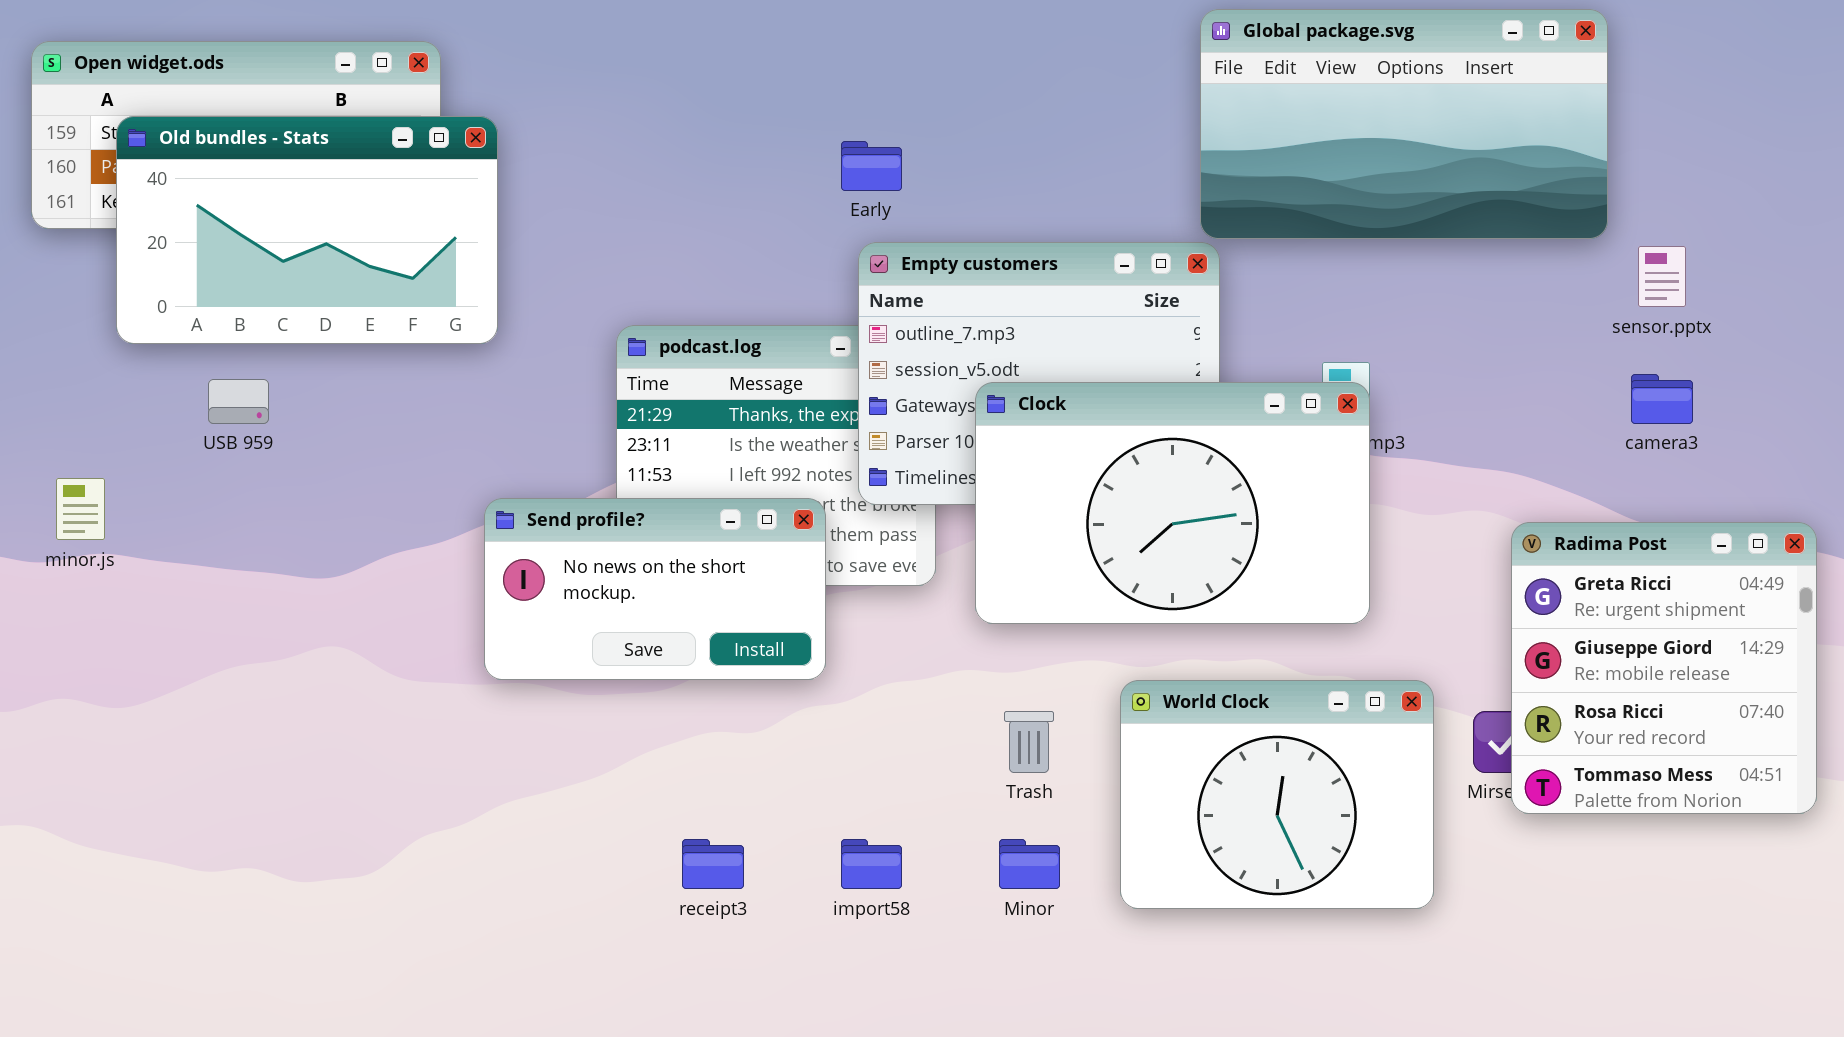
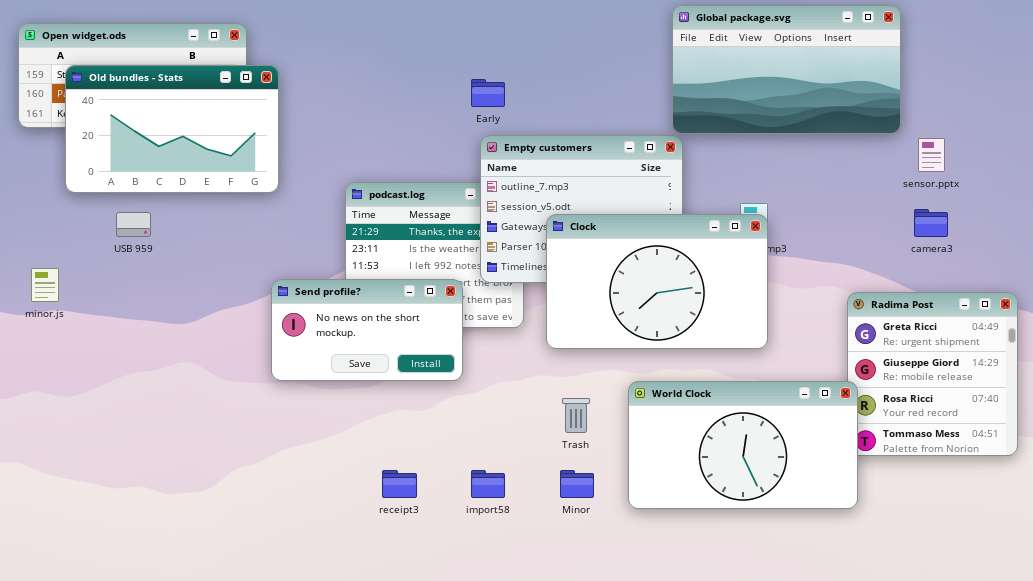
World Clock: [1120,680,1434,909] -> [628,381,858,509], resized

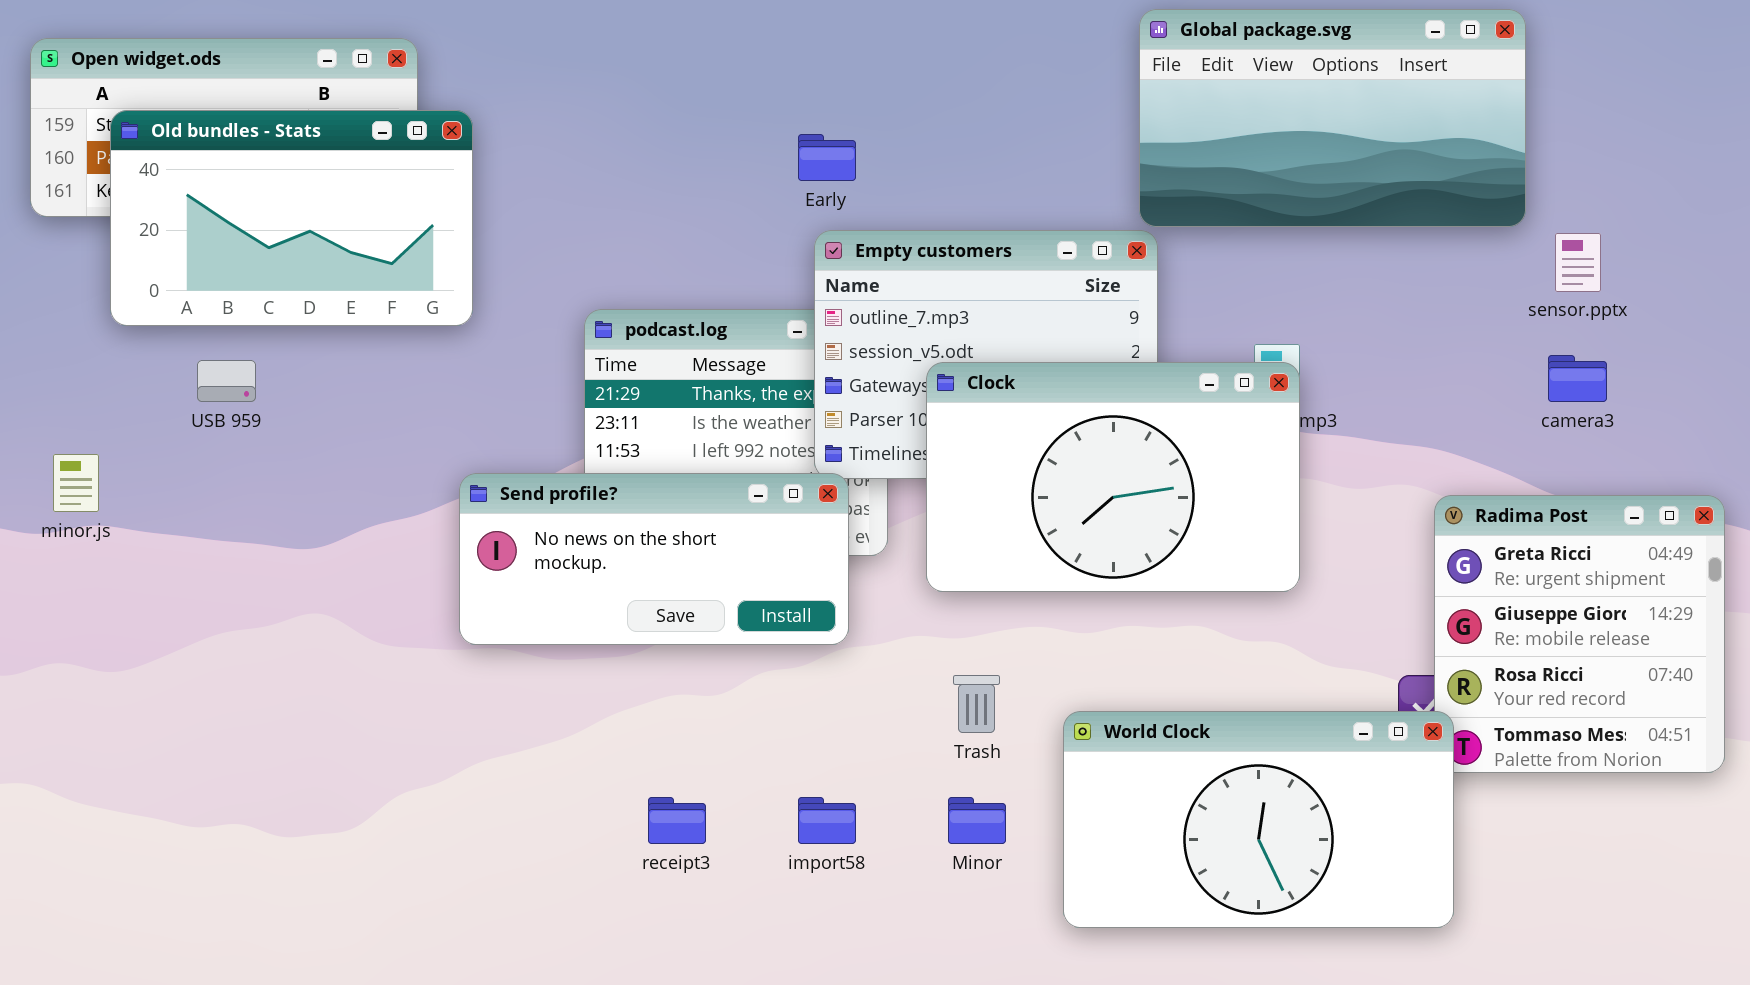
Send profile?: [271,279,463,381] -> [459,473,849,645], resized
World Clock: [628,381,858,509] -> [1063,711,1454,928], moved

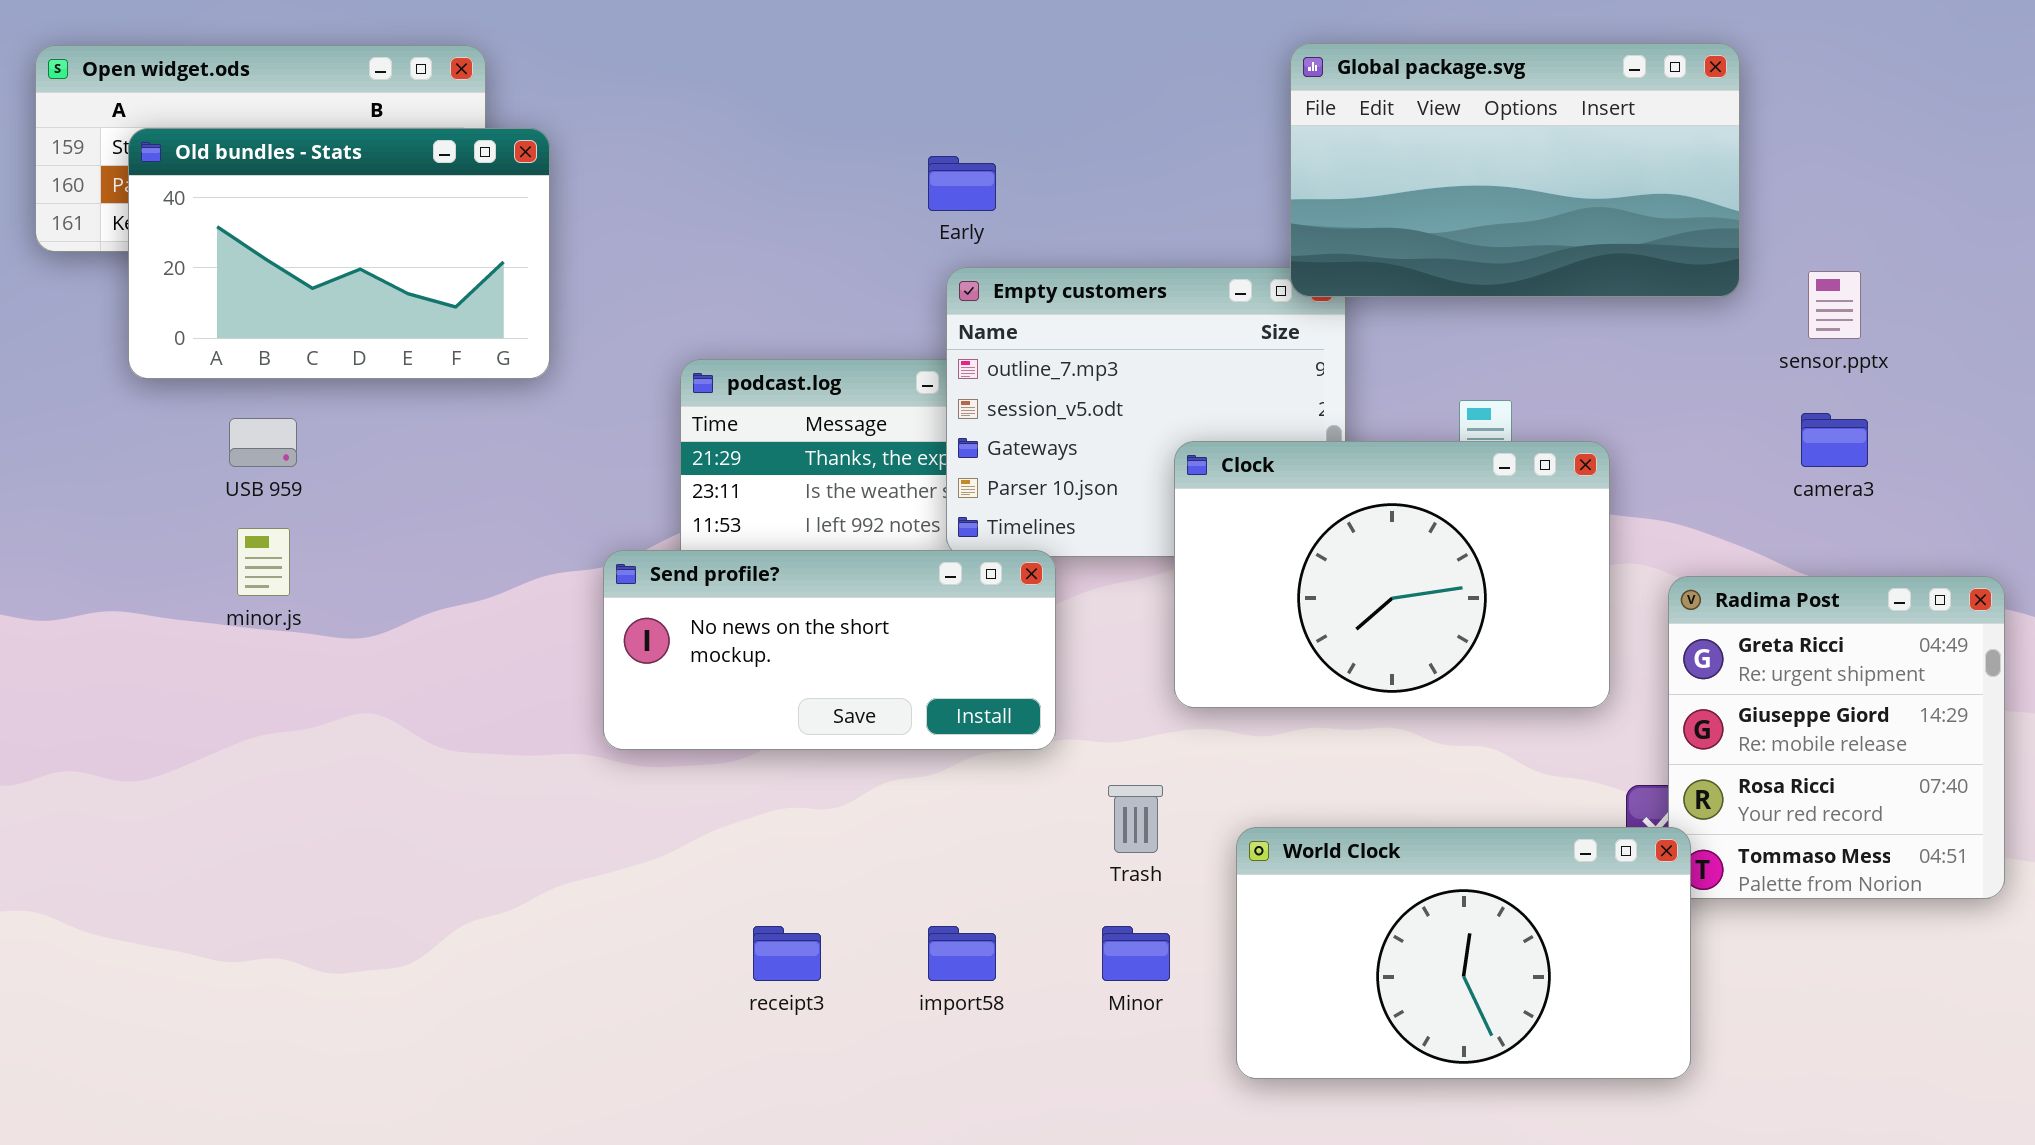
Global package.svg: [1139,9,1526,227] -> [1290,43,1740,297], moved
Clock: [926,362,1300,592] -> [1174,441,1610,708], moved
minor.js: [53,454,99,512] -> [237,528,290,596], moved
Send profile?: [459,473,849,645] -> [603,550,1056,750], moved

